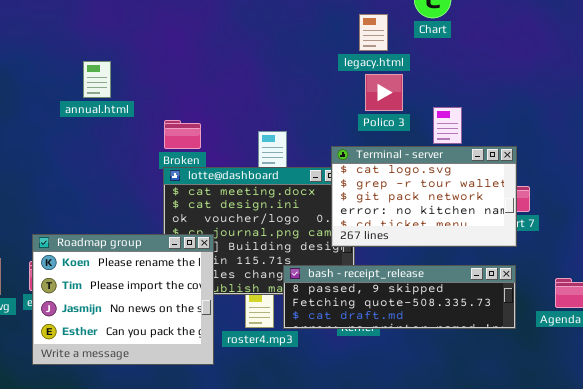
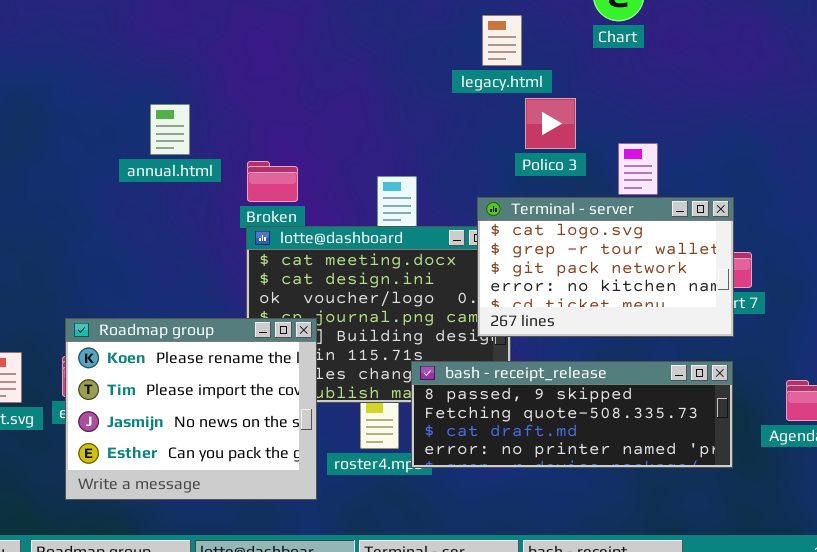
legacy.html: [359,14,388,51] -> [482,15,522,66], moved
annual.html: [83,61,111,98] -> [150,104,190,155], moved
bash - receipt_release: [283,265,516,329] -> [411,361,733,468], resized

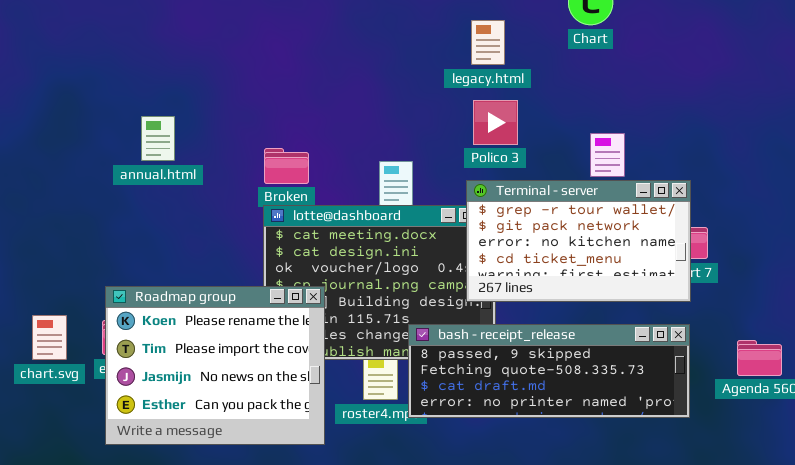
Polico 3: [525,98,576,149] -> [473,100,518,145], moved
annual.html: [150,104,190,155] -> [141,116,175,161], moved
Terminal - server: [477,197,734,337] -> [466,180,691,302], scrolled down 1 row

